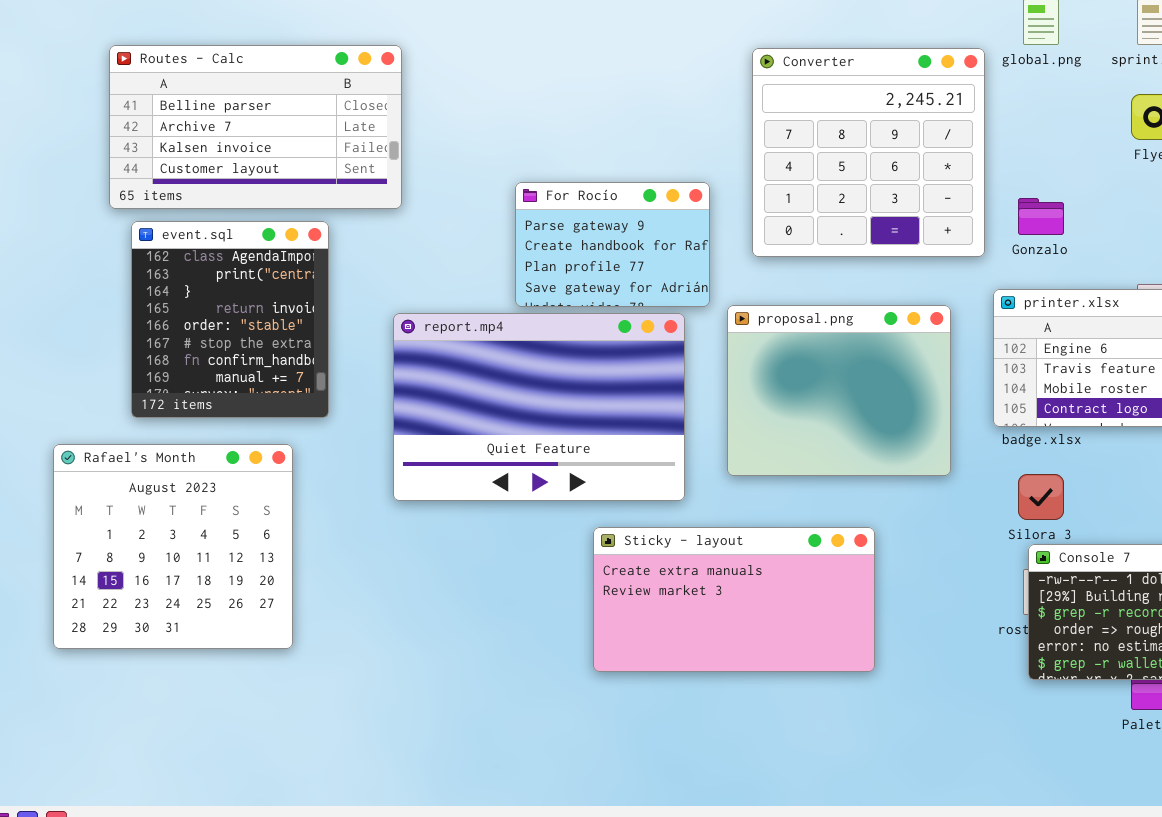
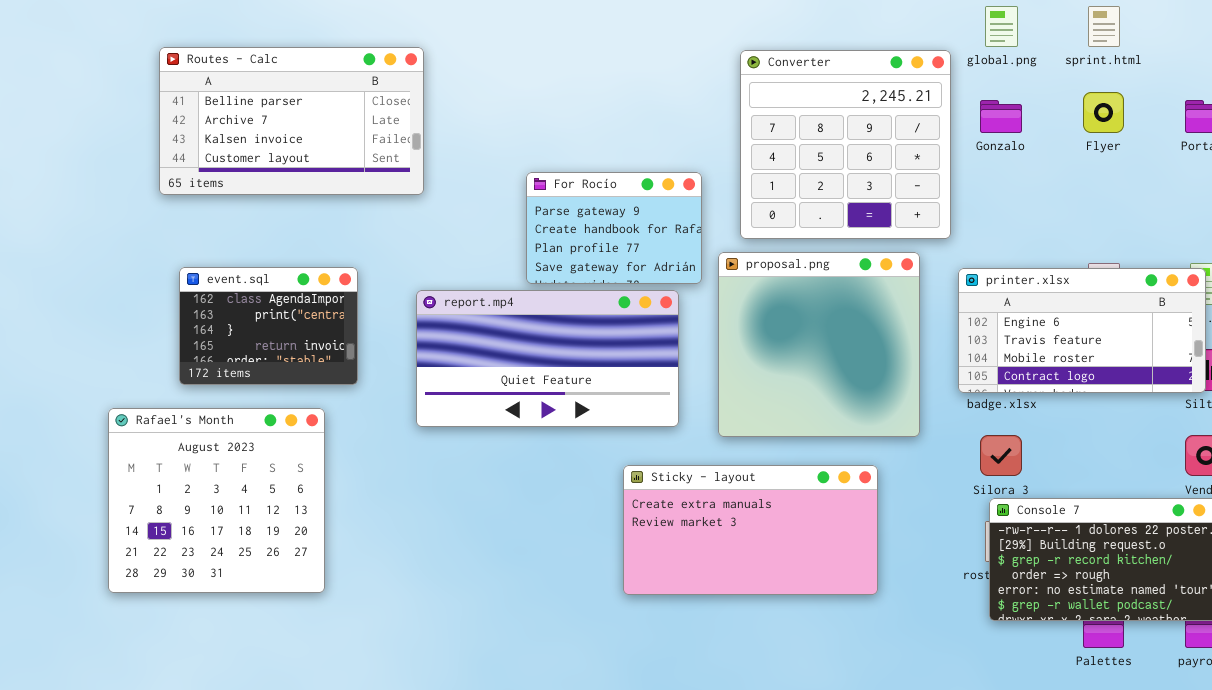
Gonzalo: [1018,198,1064,235] -> [980,100,1022,133], moved
event.sql: [131,221,329,418] -> [179,267,358,385], resized
proposal.png: [727,305,951,476] -> [718,252,920,437], resized
report.mp4: [393,313,685,501] -> [416,290,679,427], resized
Sticky - layout: [593,527,875,672] -> [623,465,878,595], moved

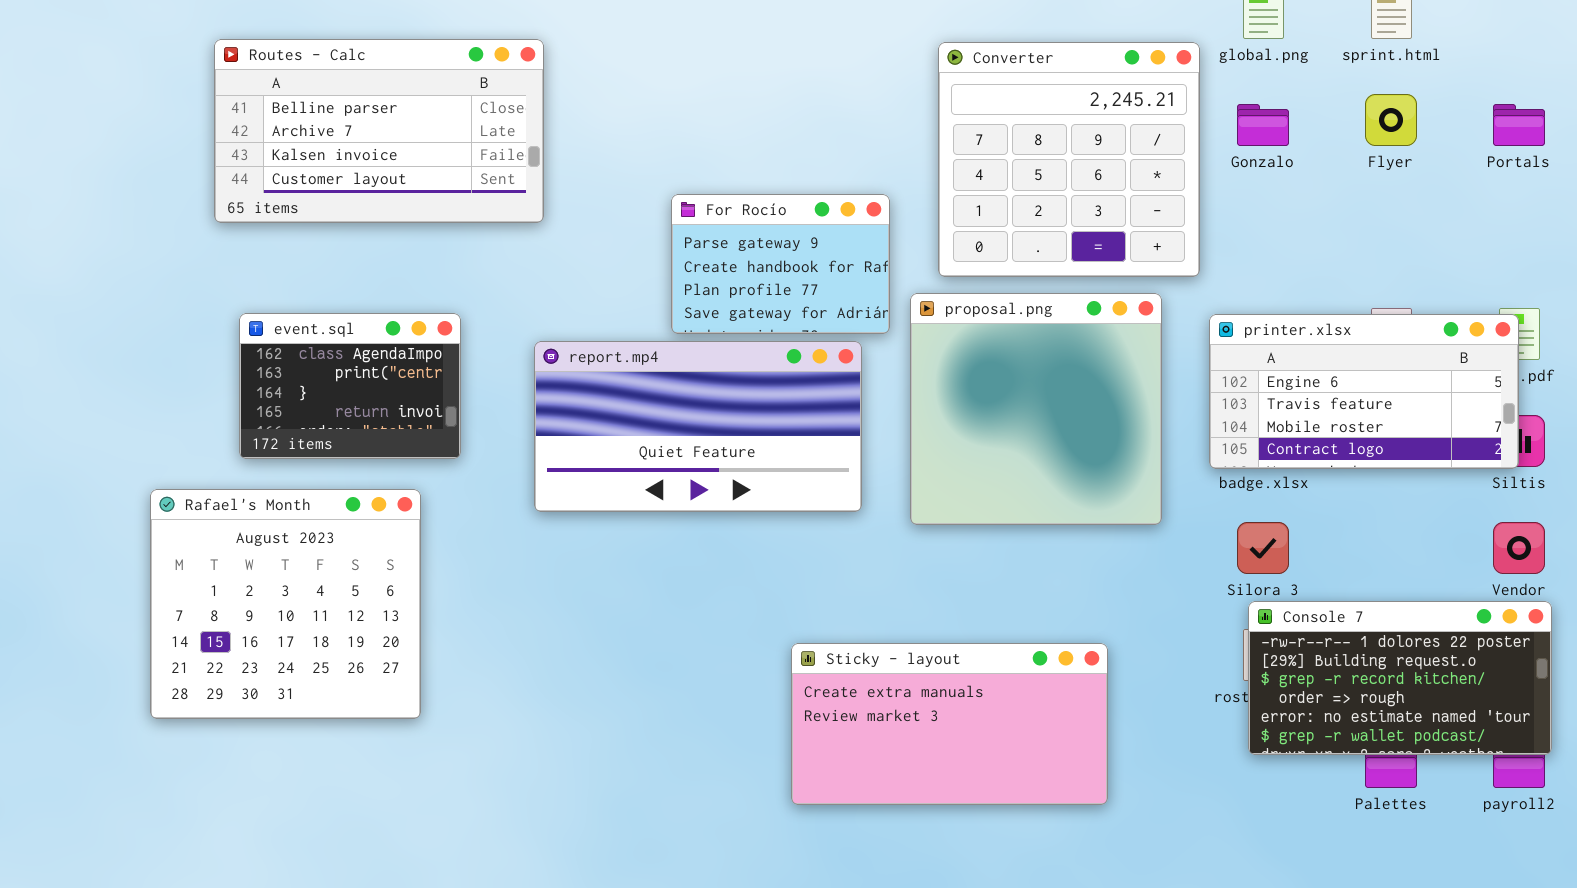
Sticky - layout: [623,465,878,595] -> [791,643,1108,805], moved

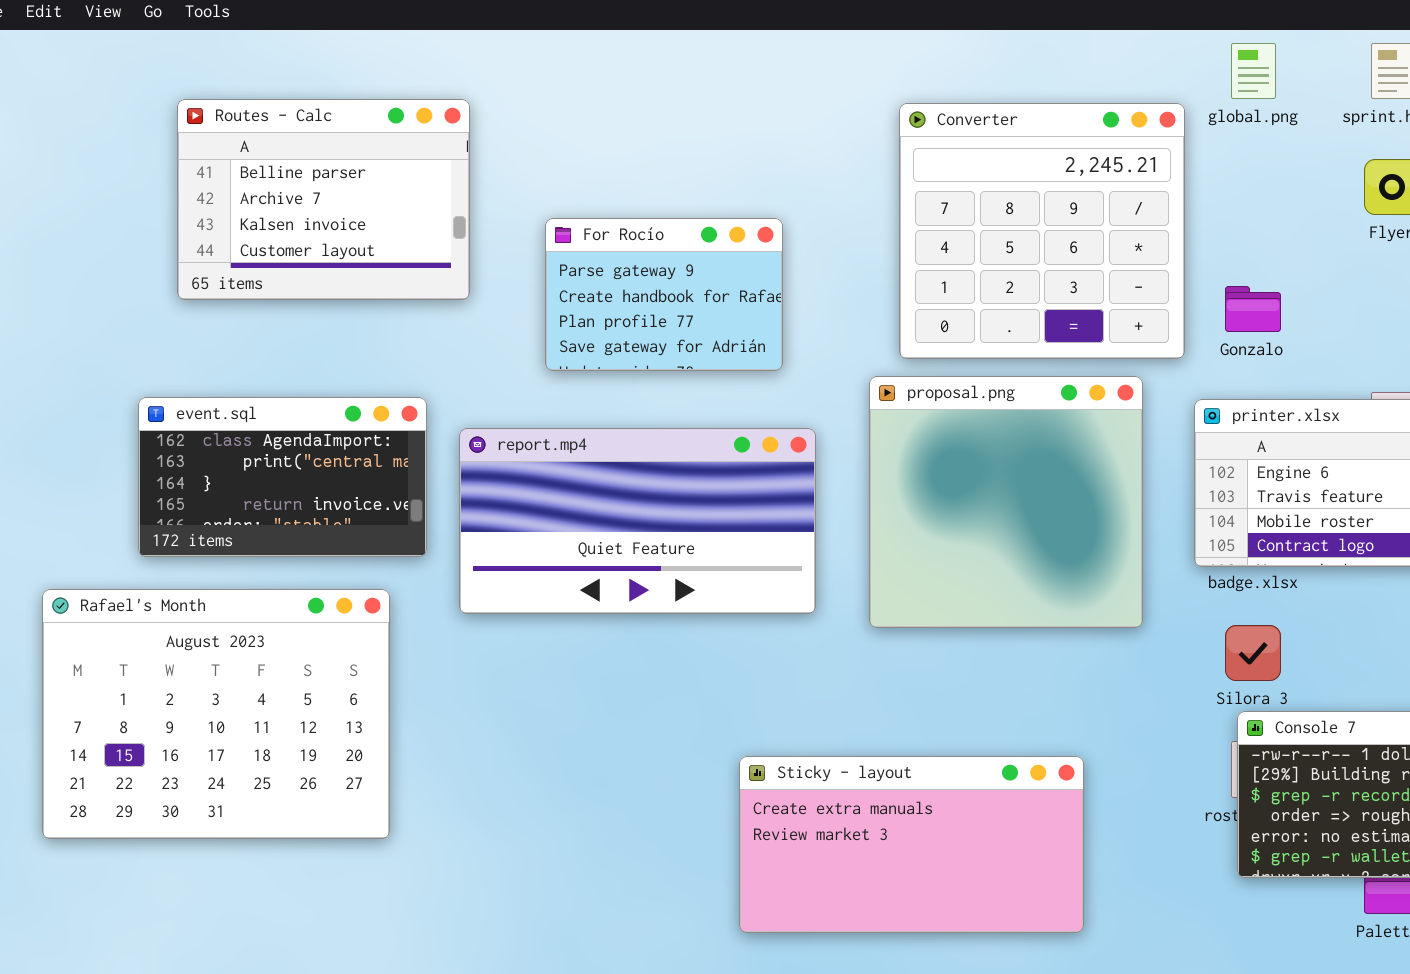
Routes - Calc: [214,39,544,223] -> [177,99,470,300], resized
Gonzalo: [1237,104,1289,146] -> [1225,286,1281,332], moved
For Rocío: [671,194,890,334] -> [545,218,783,371], moved
event.sql: [239,313,461,459] -> [138,397,427,557], resized
Rafael's Month: [150,489,421,719] -> [42,589,390,839], resized

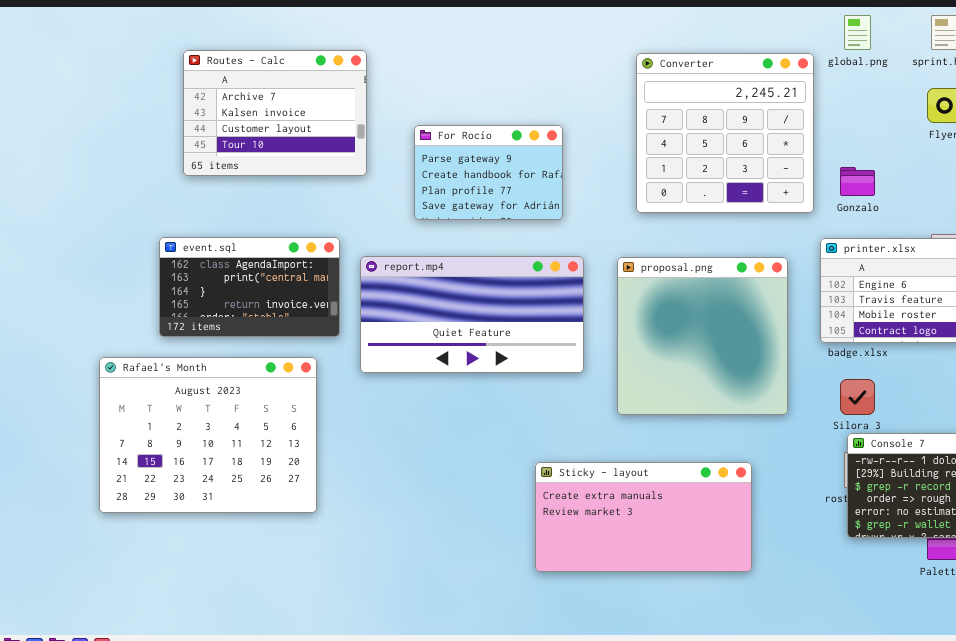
Routes - Calc: [177,99,470,300] -> [183,50,367,176], scrolled down 1 row
proposal.png: [869,376,1143,628] -> [617,257,788,415], moved

